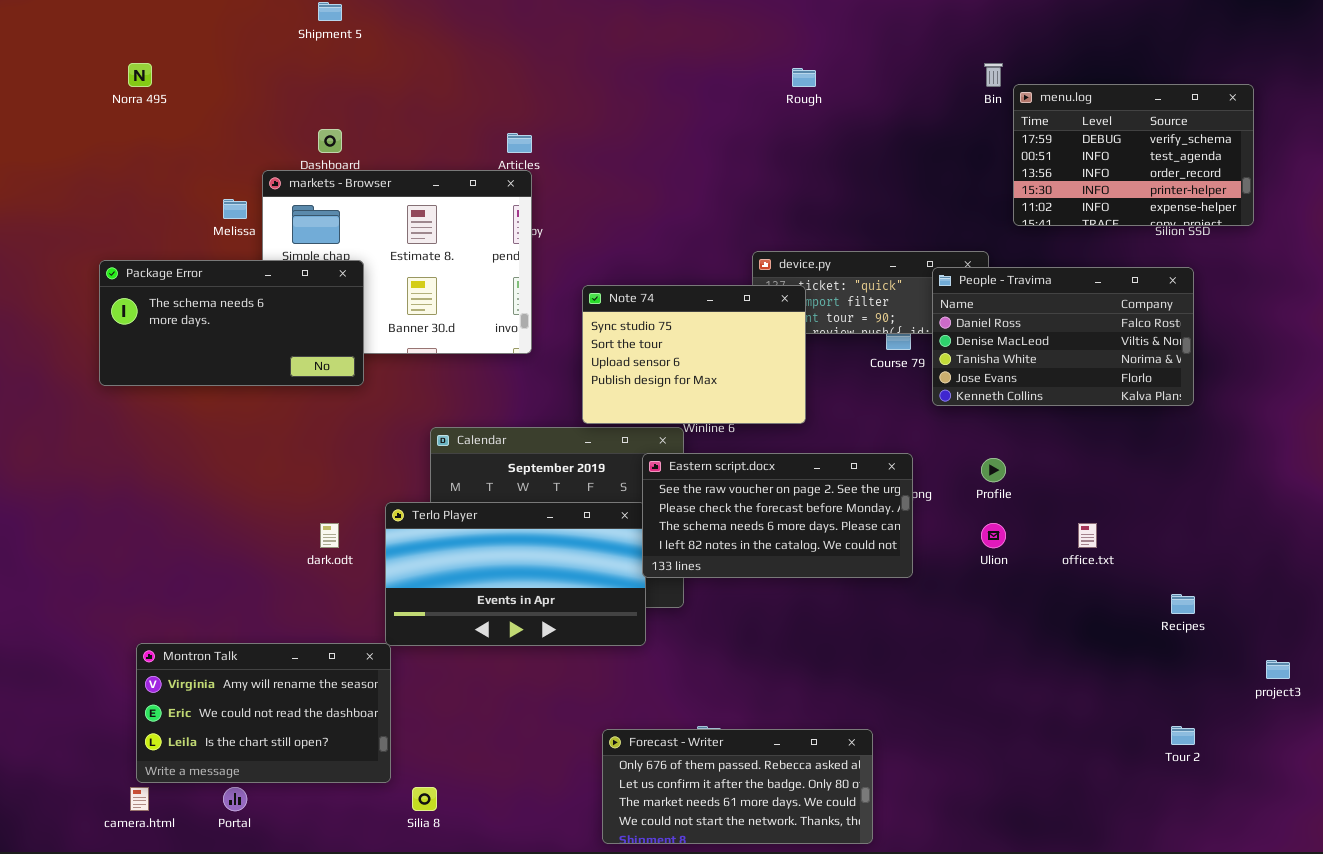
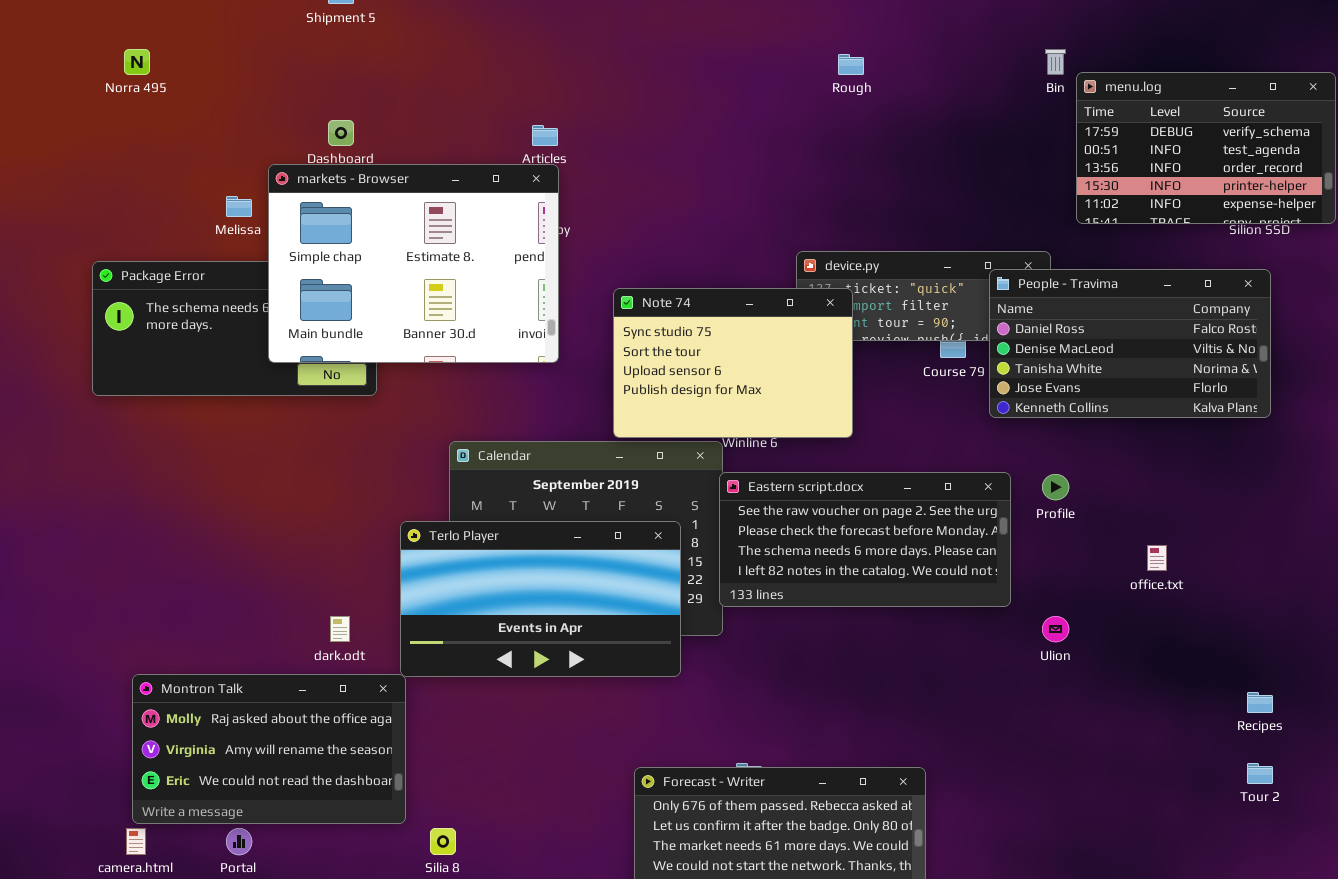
markets - Browser: [262,170,532,354] -> [268,164,559,363], raised
Eastern script.docx: [642,453,913,578] -> [719,472,1011,607], moved
dark.odt: [320,523,339,548] -> [330,616,350,642], moved
Ulion: [981,523,1006,548] -> [1042,616,1069,642], moved
Recipes: [1171,594,1195,614] -> [1247,692,1273,713], moved
Montron Talk: [136,643,391,783] -> [132,674,406,824], scrolled up 1 row

